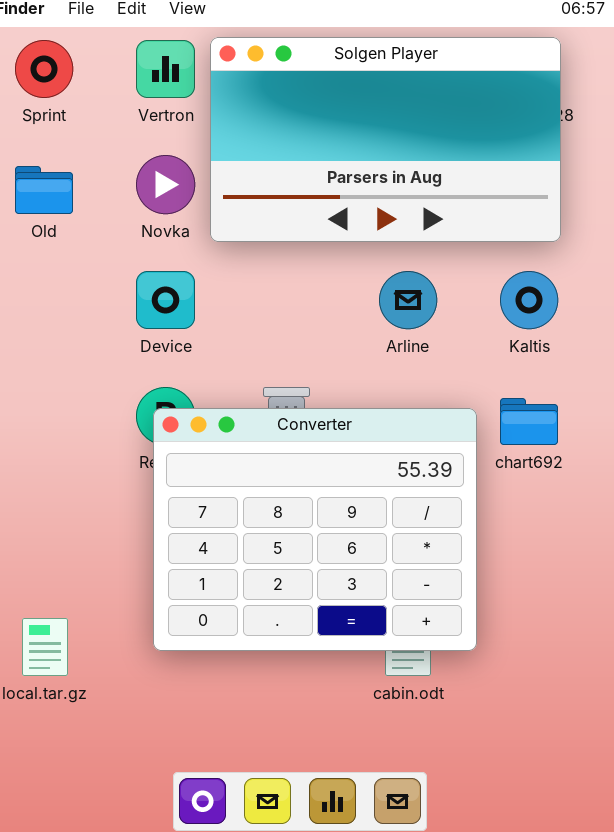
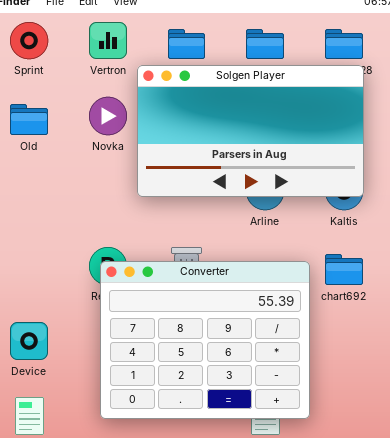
Solgen Player: [210,37,561,242] -> [137,65,364,197], moved
Device: [136,271,195,329] -> [10,322,48,360], moved

